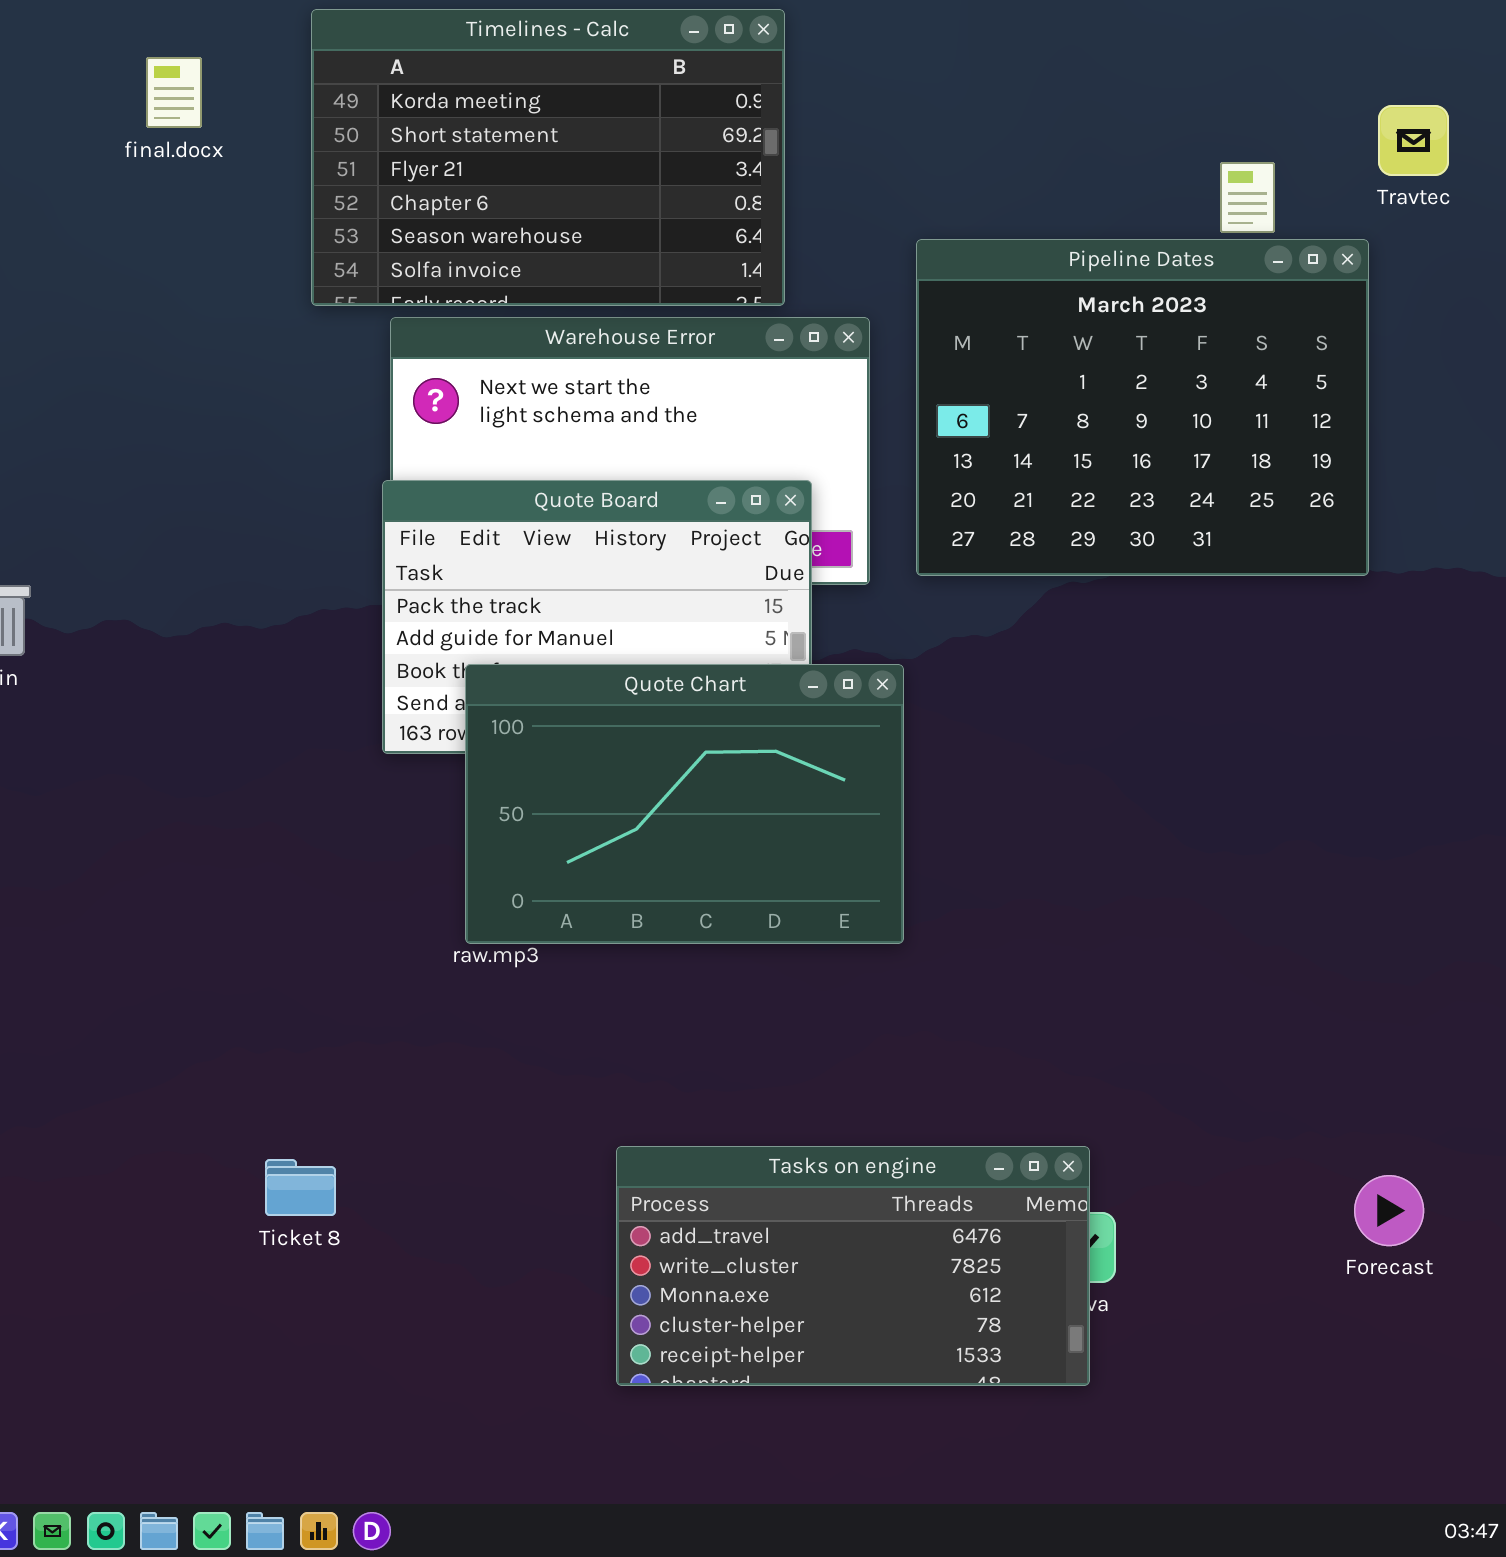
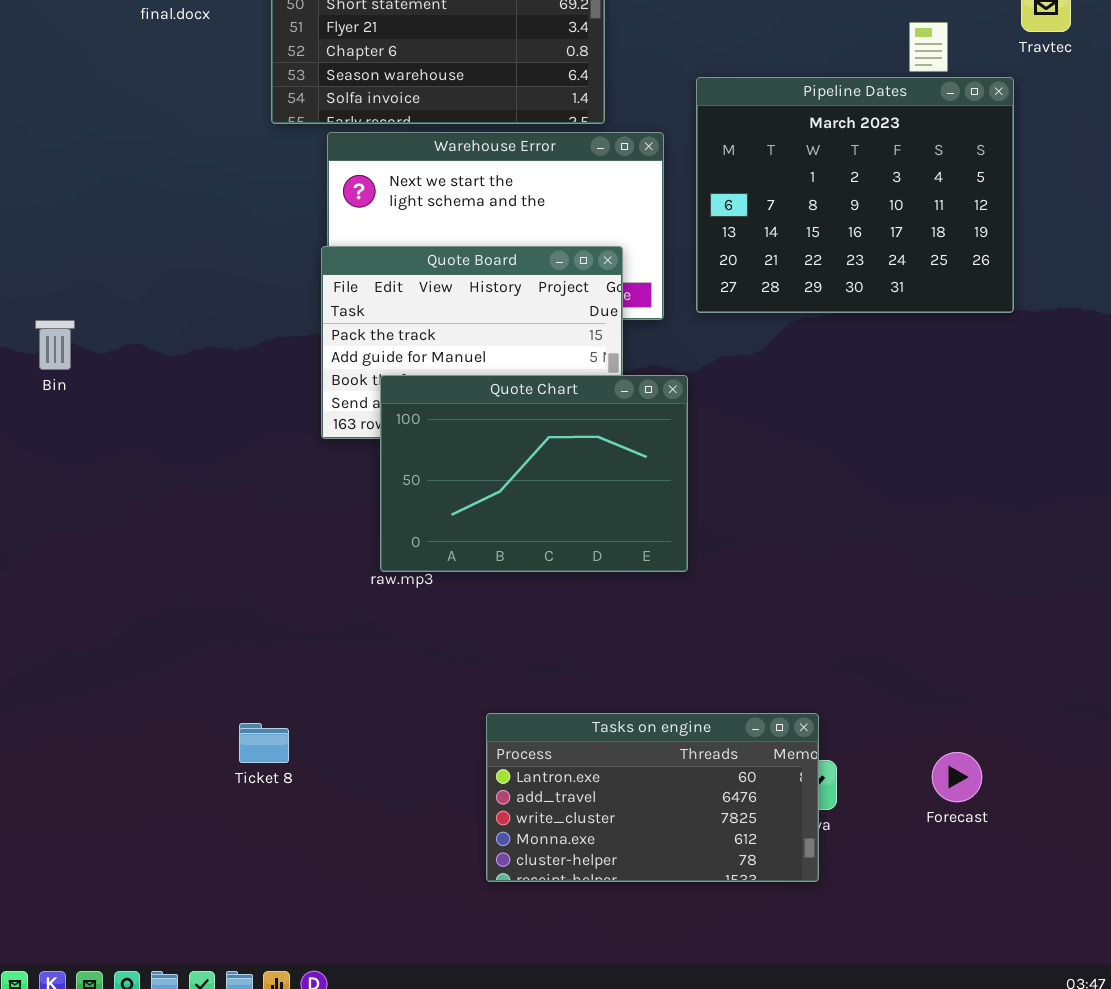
Tasks on engine: [616,1146,1090,1386] -> [486,713,819,882], scrolled up 1 row
Forecast: [1354,1175,1424,1246] -> [932,752,982,802], moved

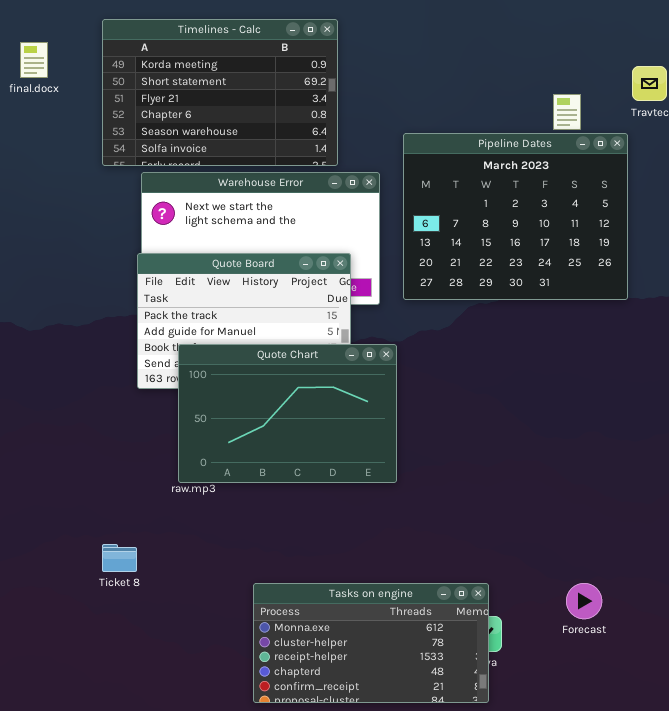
Tasks on engine: [486,713,819,882] -> [253,583,489,703], scrolled down 3 rows
Ticket 8: [239,723,289,763] -> [102,544,137,572], moved
Forecast: [932,752,982,802] -> [566,583,602,619], moved

